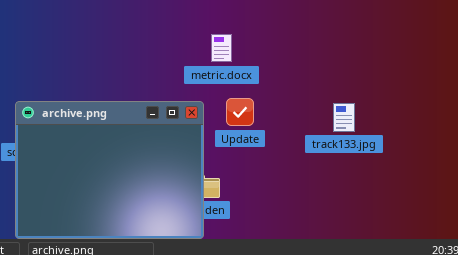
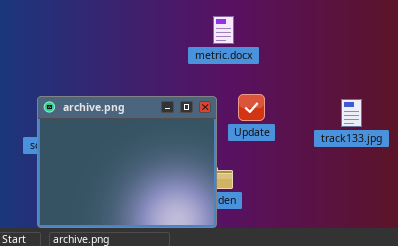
metric.docx: [211,34,232,62] -> [213,16,234,44], moved

